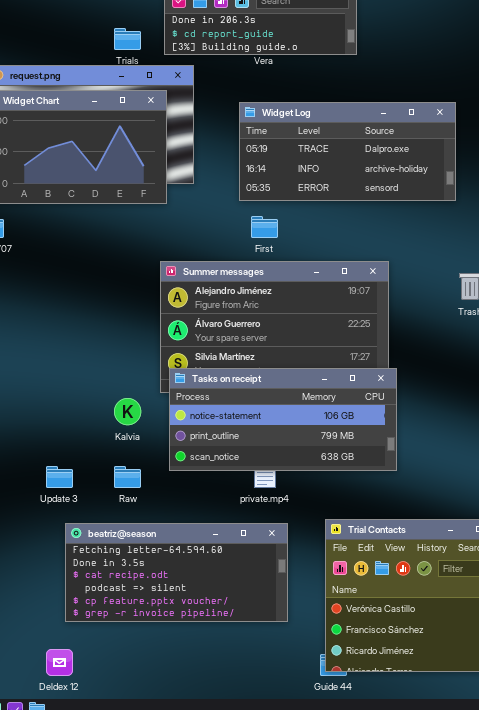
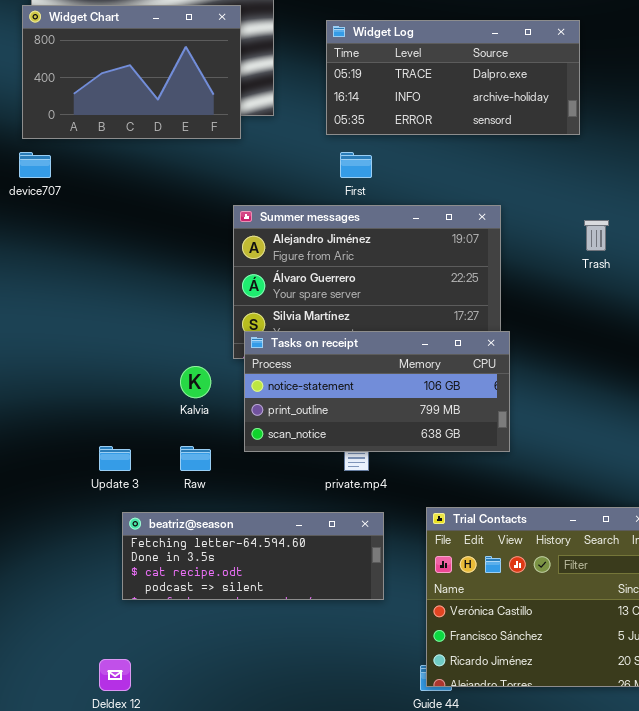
beatriz@season: [65,523,288,622] -> [122,512,384,600], resized

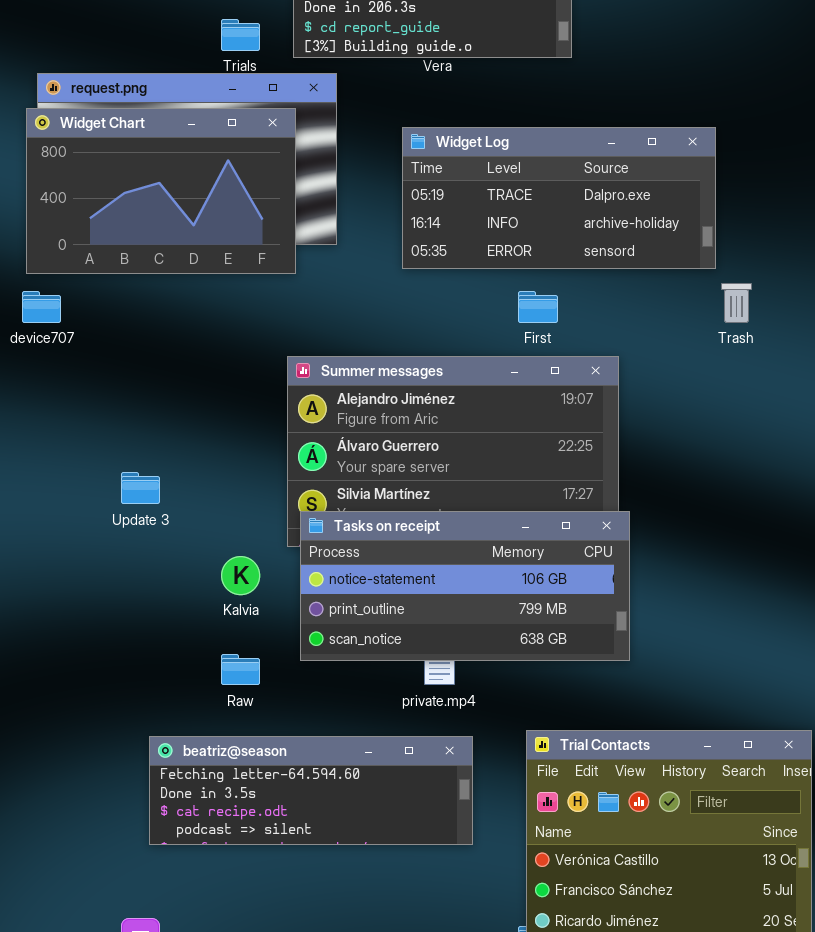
First: [340,152,372,178] -> [518,291,558,323], moved
Trash: [584,220,609,251] -> [721,283,752,323], moved
Update 3: [99,446,131,471] -> [121,472,160,504], moved

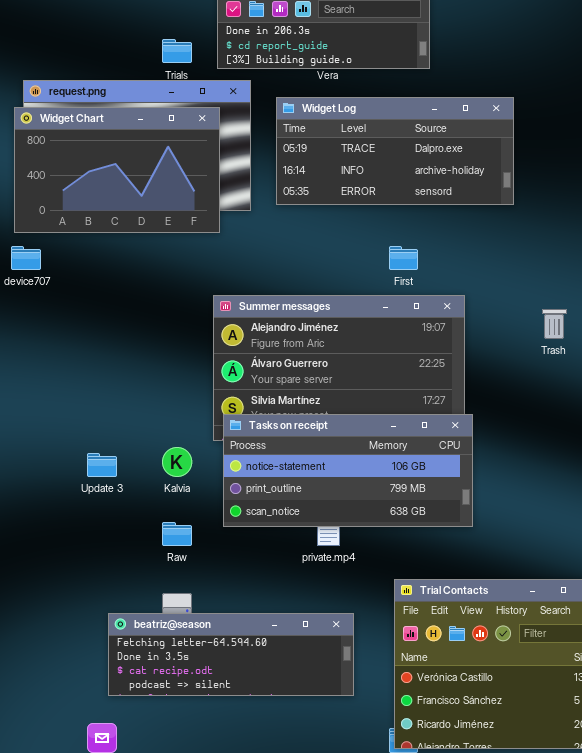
Widget Log: [402,127,716,269] -> [276,97,514,205], moved
Trash: [721,283,752,323] -> [542,309,567,339], moved
Update 3: [121,472,160,504] -> [87,453,117,477], moved
beatriz@season: [149,736,473,845] -> [108,613,354,696], moved

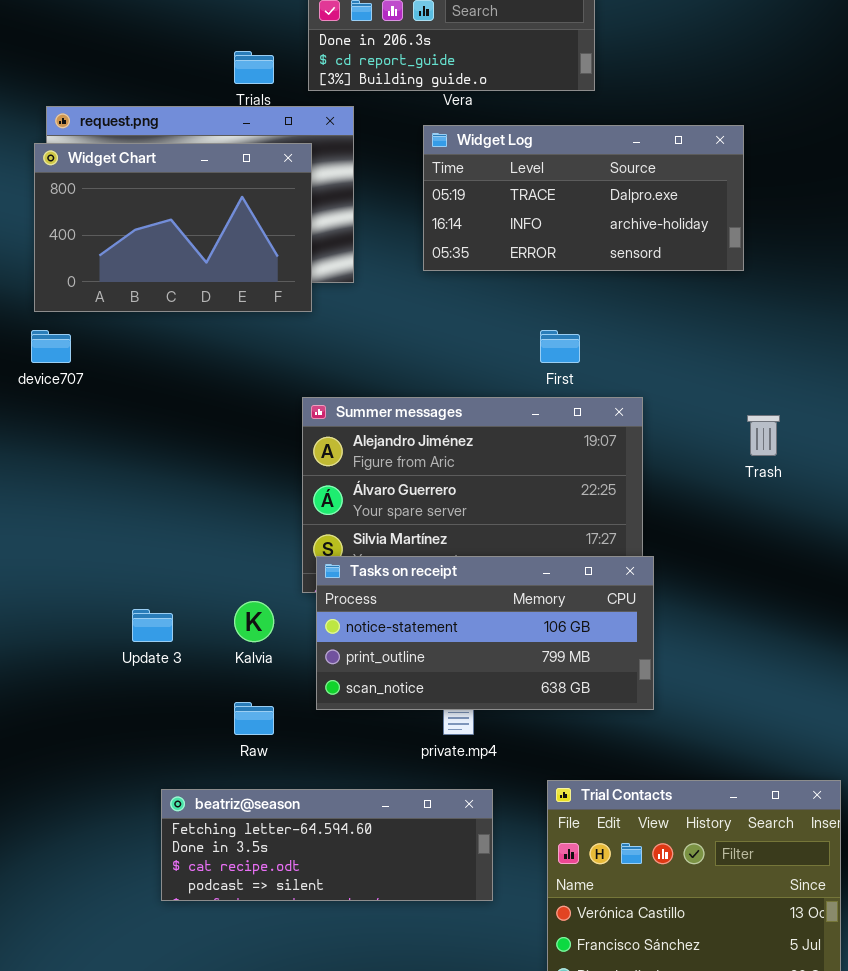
Widget Log: [276,97,514,205] -> [423,125,744,271], moved
beatriz@season: [108,613,354,696] -> [161,789,493,901], moved

